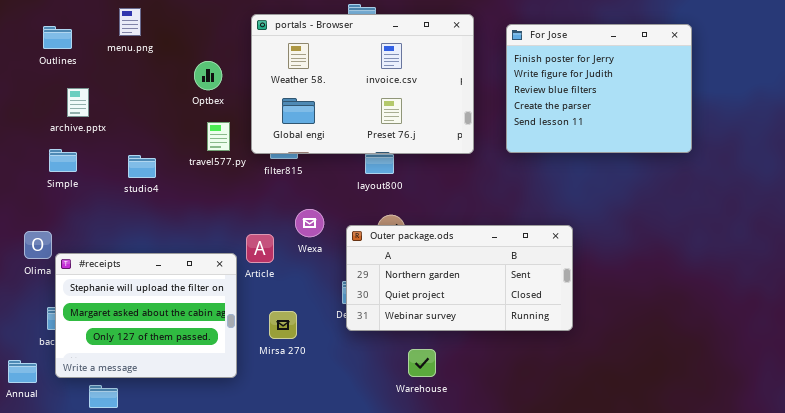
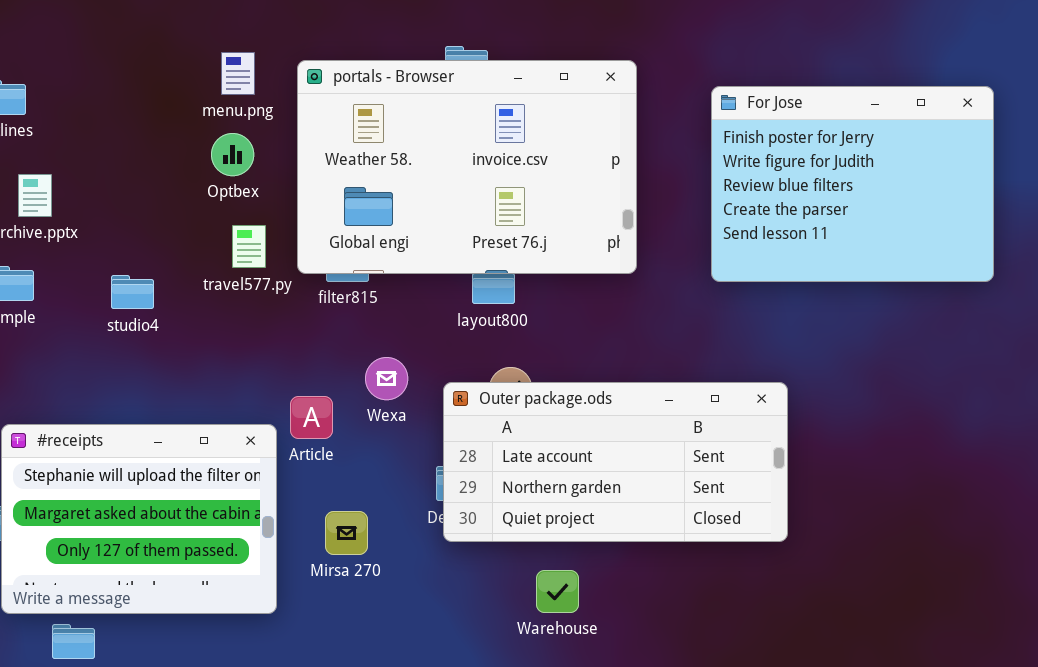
menu.png: [119,8,141,36] -> [221,52,255,95], moved
For Jose: [506,24,692,153] -> [711,86,994,282], moved
Outer package.ods: [346,225,573,331] -> [443,382,788,542], scrolled up 1 row

